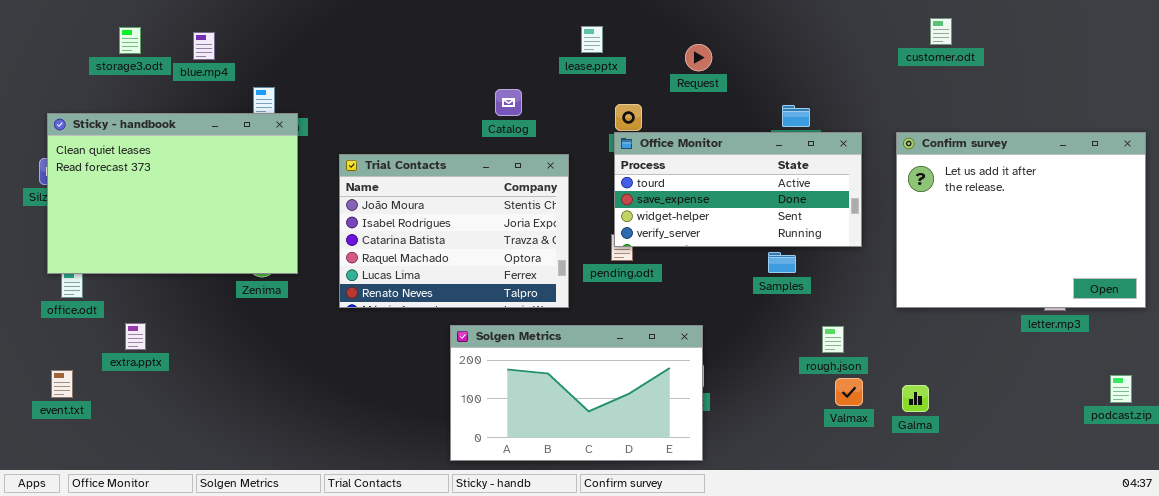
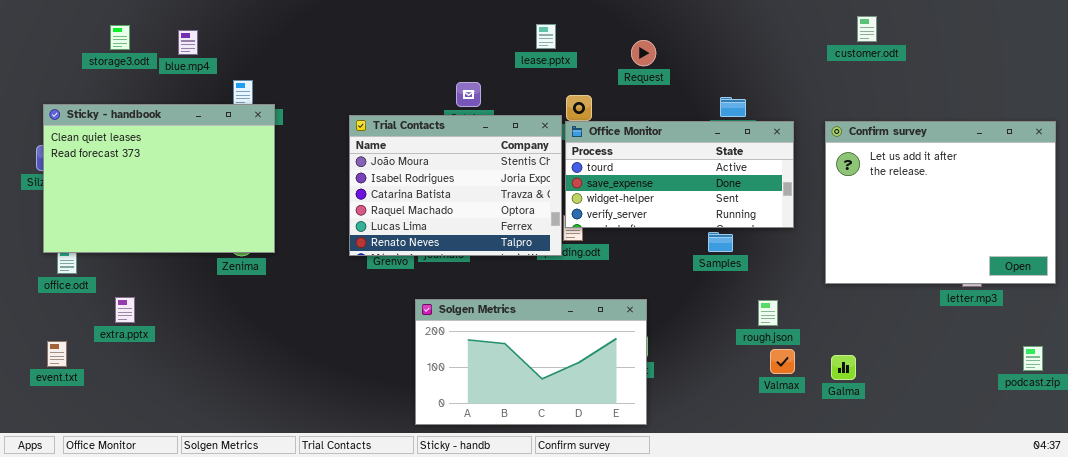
Trial Contacts: [339,154,569,308] -> [349,115,562,256], moved

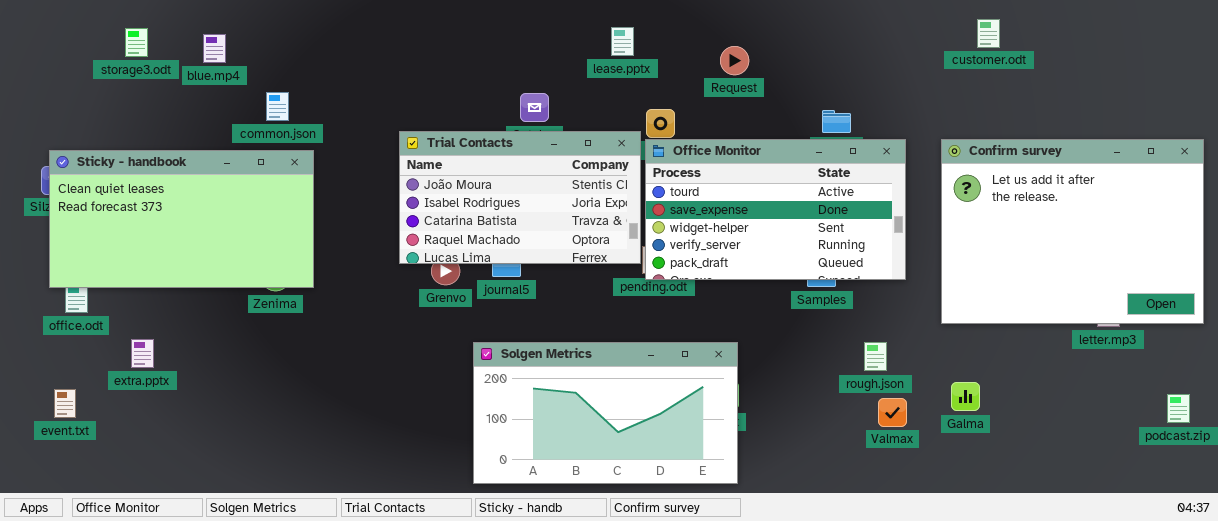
Sticky - handbook: [43,104,275,253] -> [49,150,314,288], resized
Trial Contacts: [349,115,562,256] -> [399,131,641,264], resized
Office Monitor: [565,121,794,228] -> [645,139,906,280], resized
Galma: [831,355,856,380] -> [951,382,980,411], moved

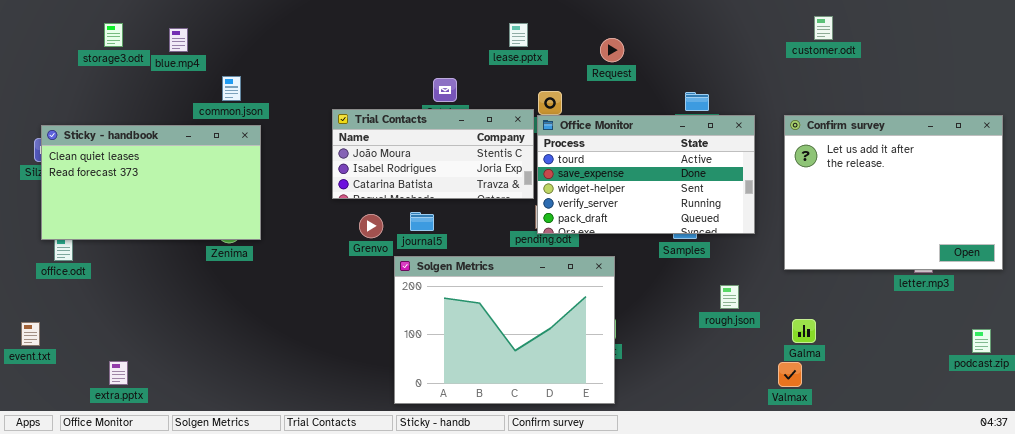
Trial Contacts: [399,131,641,264] -> [332,109,534,199], resized
extra.pptx: [131,339,154,368] -> [109,361,128,385], moved
Solgen Metrics: [473,342,738,484] -> [394,256,615,404], resized
event.txt: [54,389,76,418] -> [21,322,40,346], moved
Valmax: [878,398,907,427] -> [778,362,802,387], moved

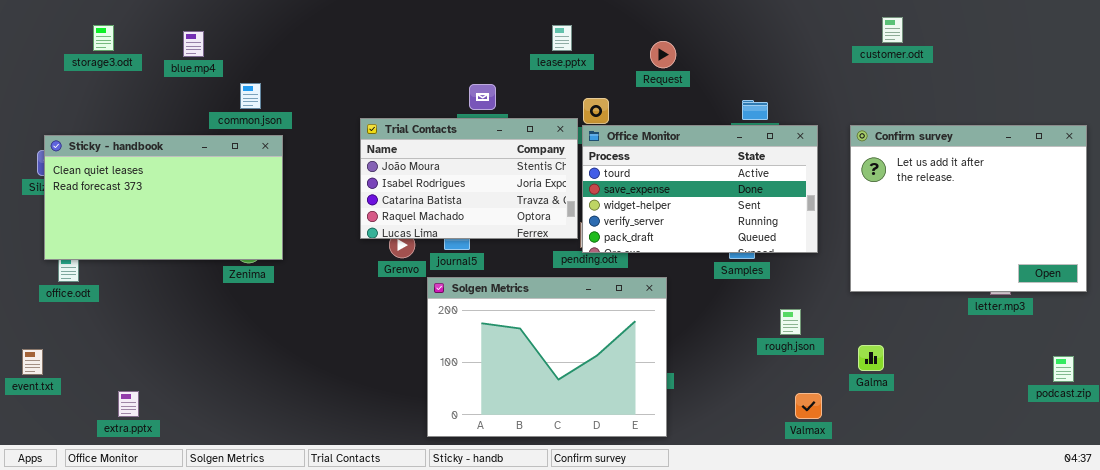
storage3.odt: [104,23,123,47] -> [93,25,114,51], moved
Trial Contacts: [332,109,534,199] -> [360,118,578,239], resized
Valmax: [778,362,802,387] -> [795,393,822,419], moved

